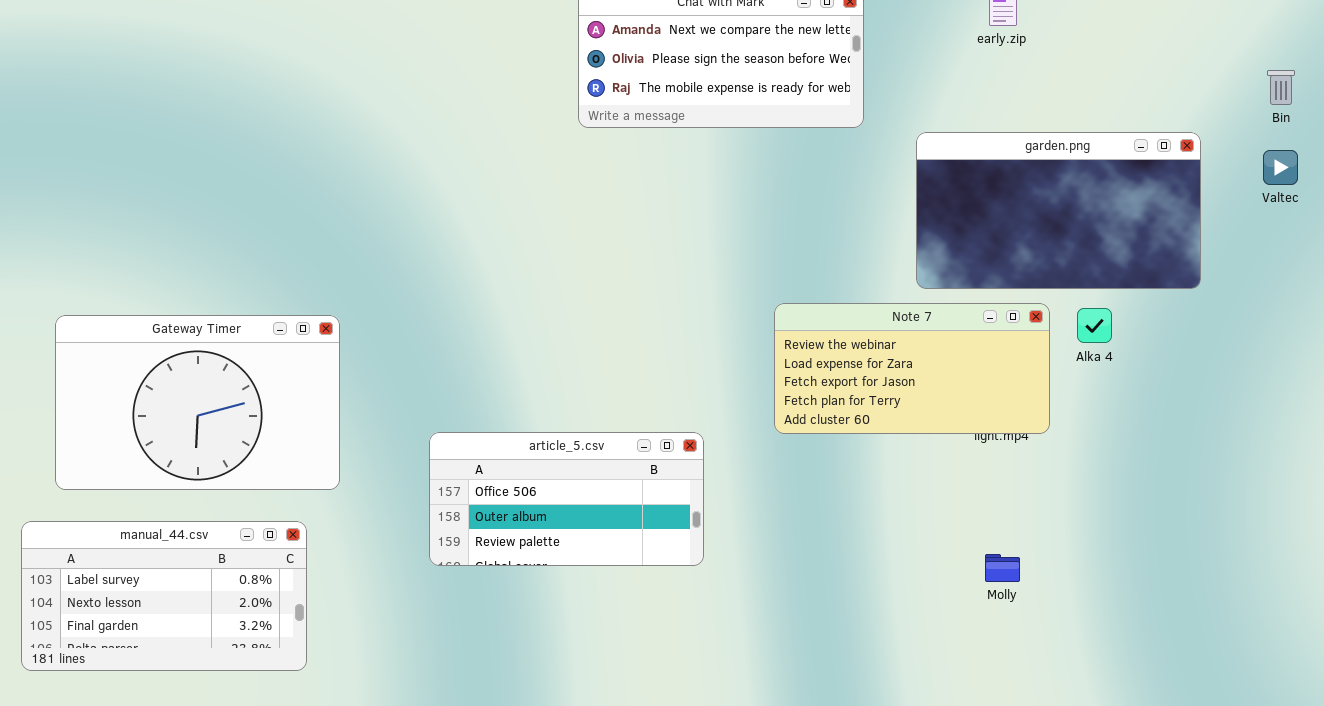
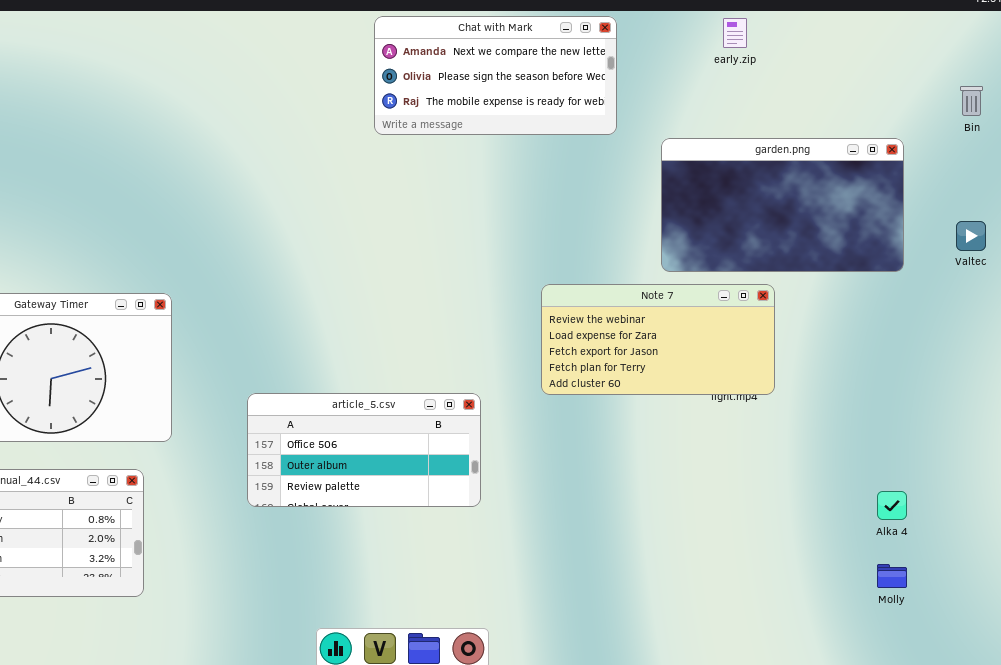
Valtec: [1263,150,1298,185] -> [956,221,986,251], moved
Alka 4: [1077,308,1112,343] -> [877,491,907,520], moved
Molly: [985,554,1020,582] -> [877,564,907,588], moved

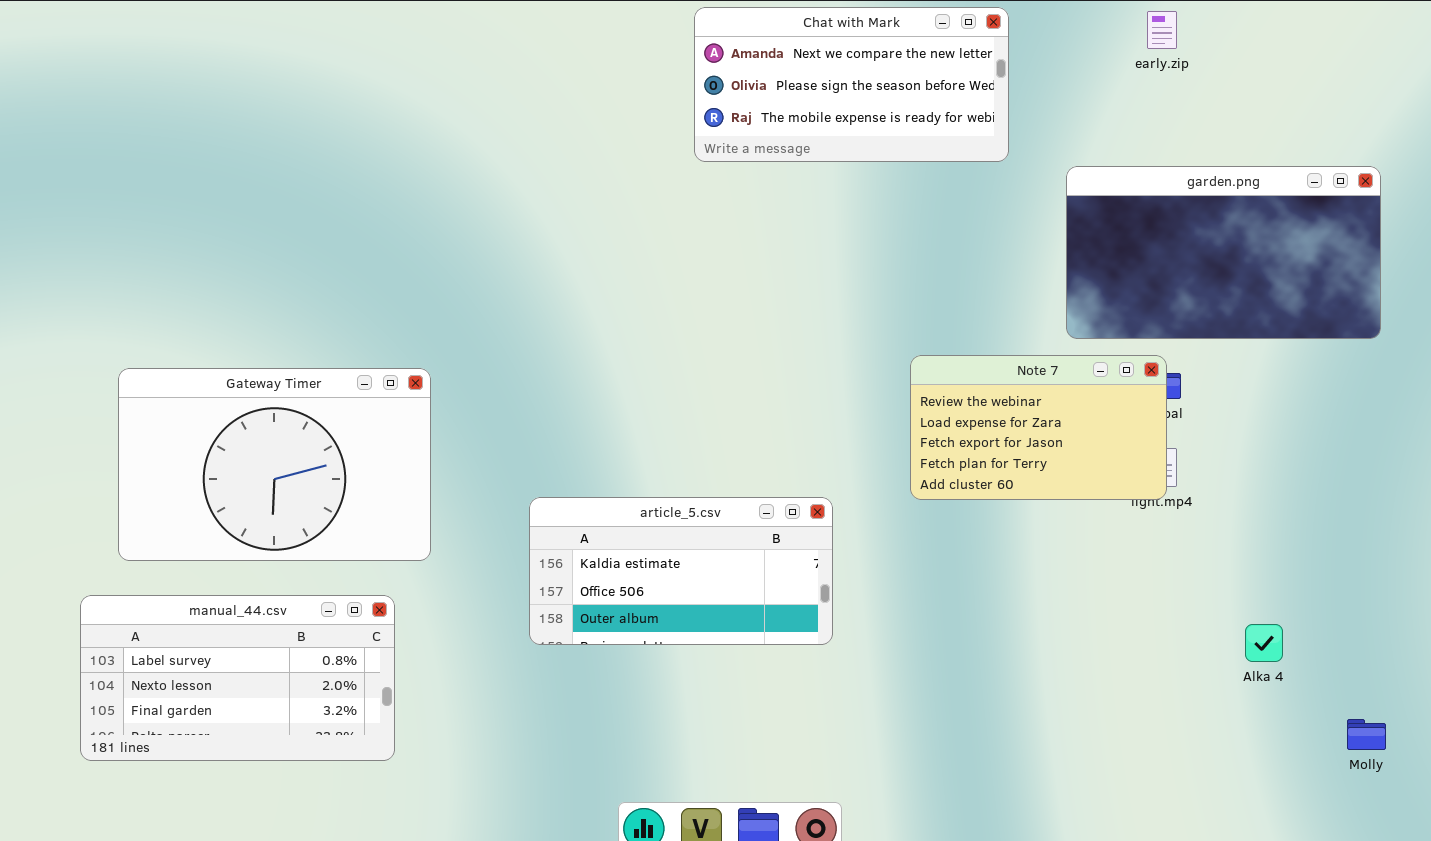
Note 7: [541,284,775,395] -> [910,355,1167,500], resized
article_5.csv: [247,393,481,507] -> [529,497,833,645], scrolled up 1 row
Alka 4: [877,491,907,520] -> [1245,624,1283,662], moved

